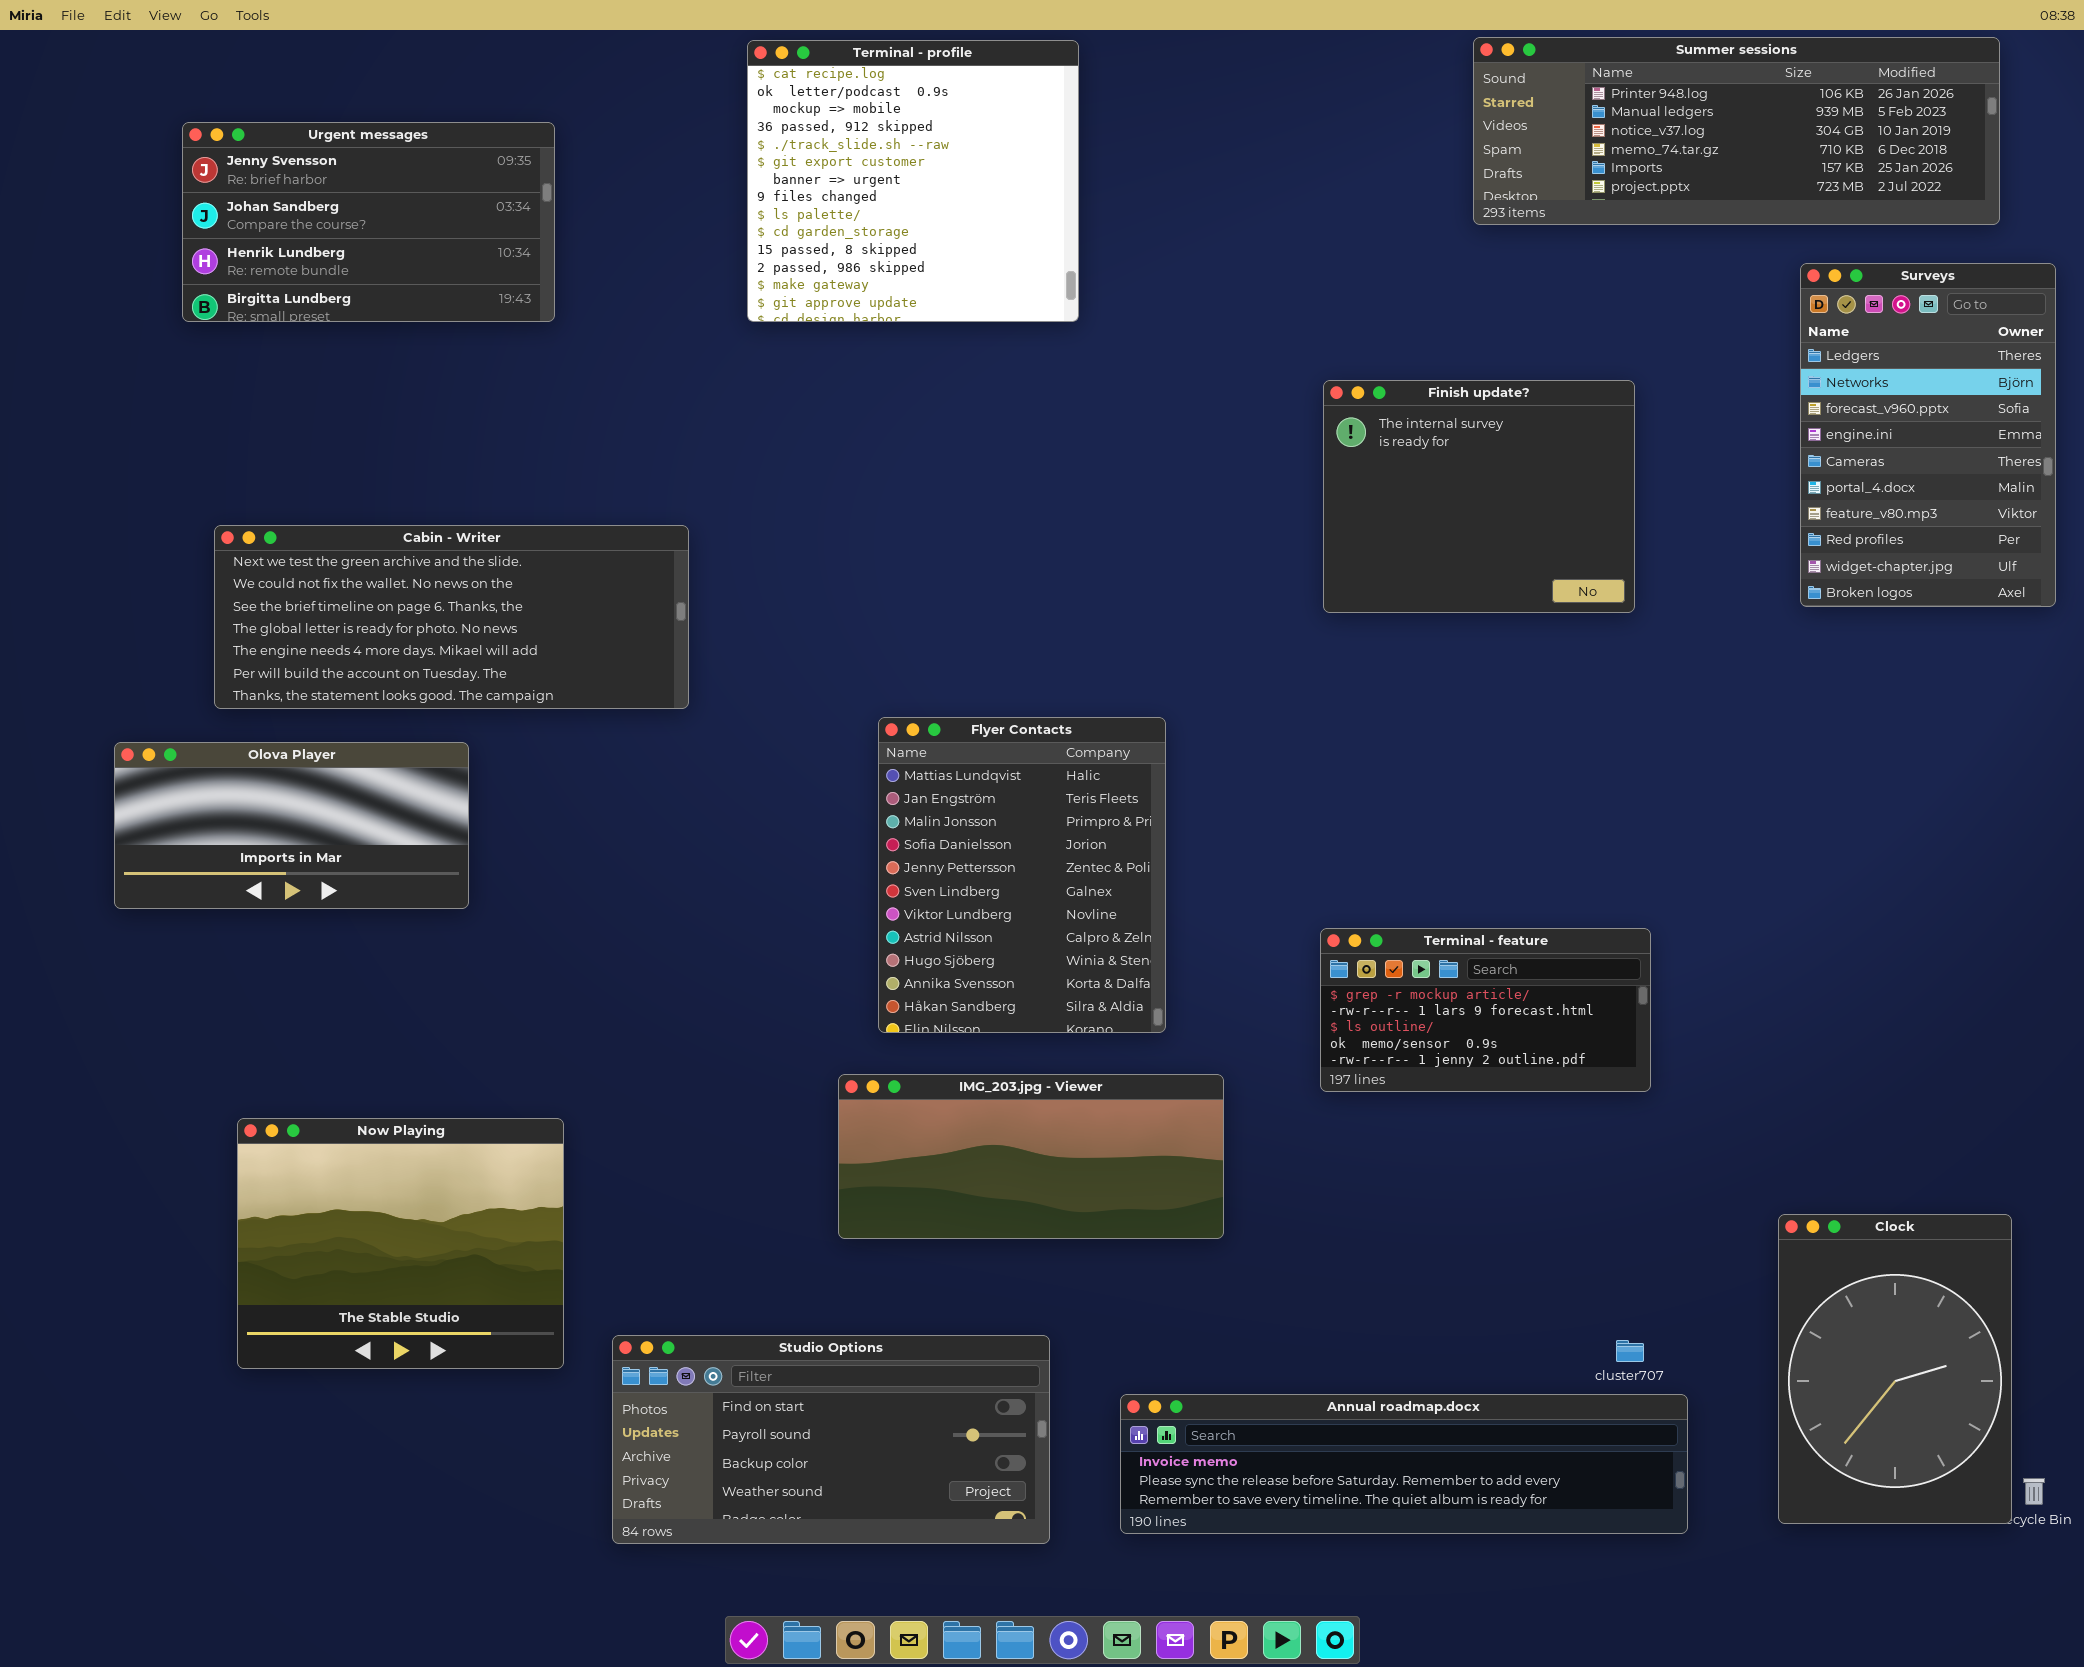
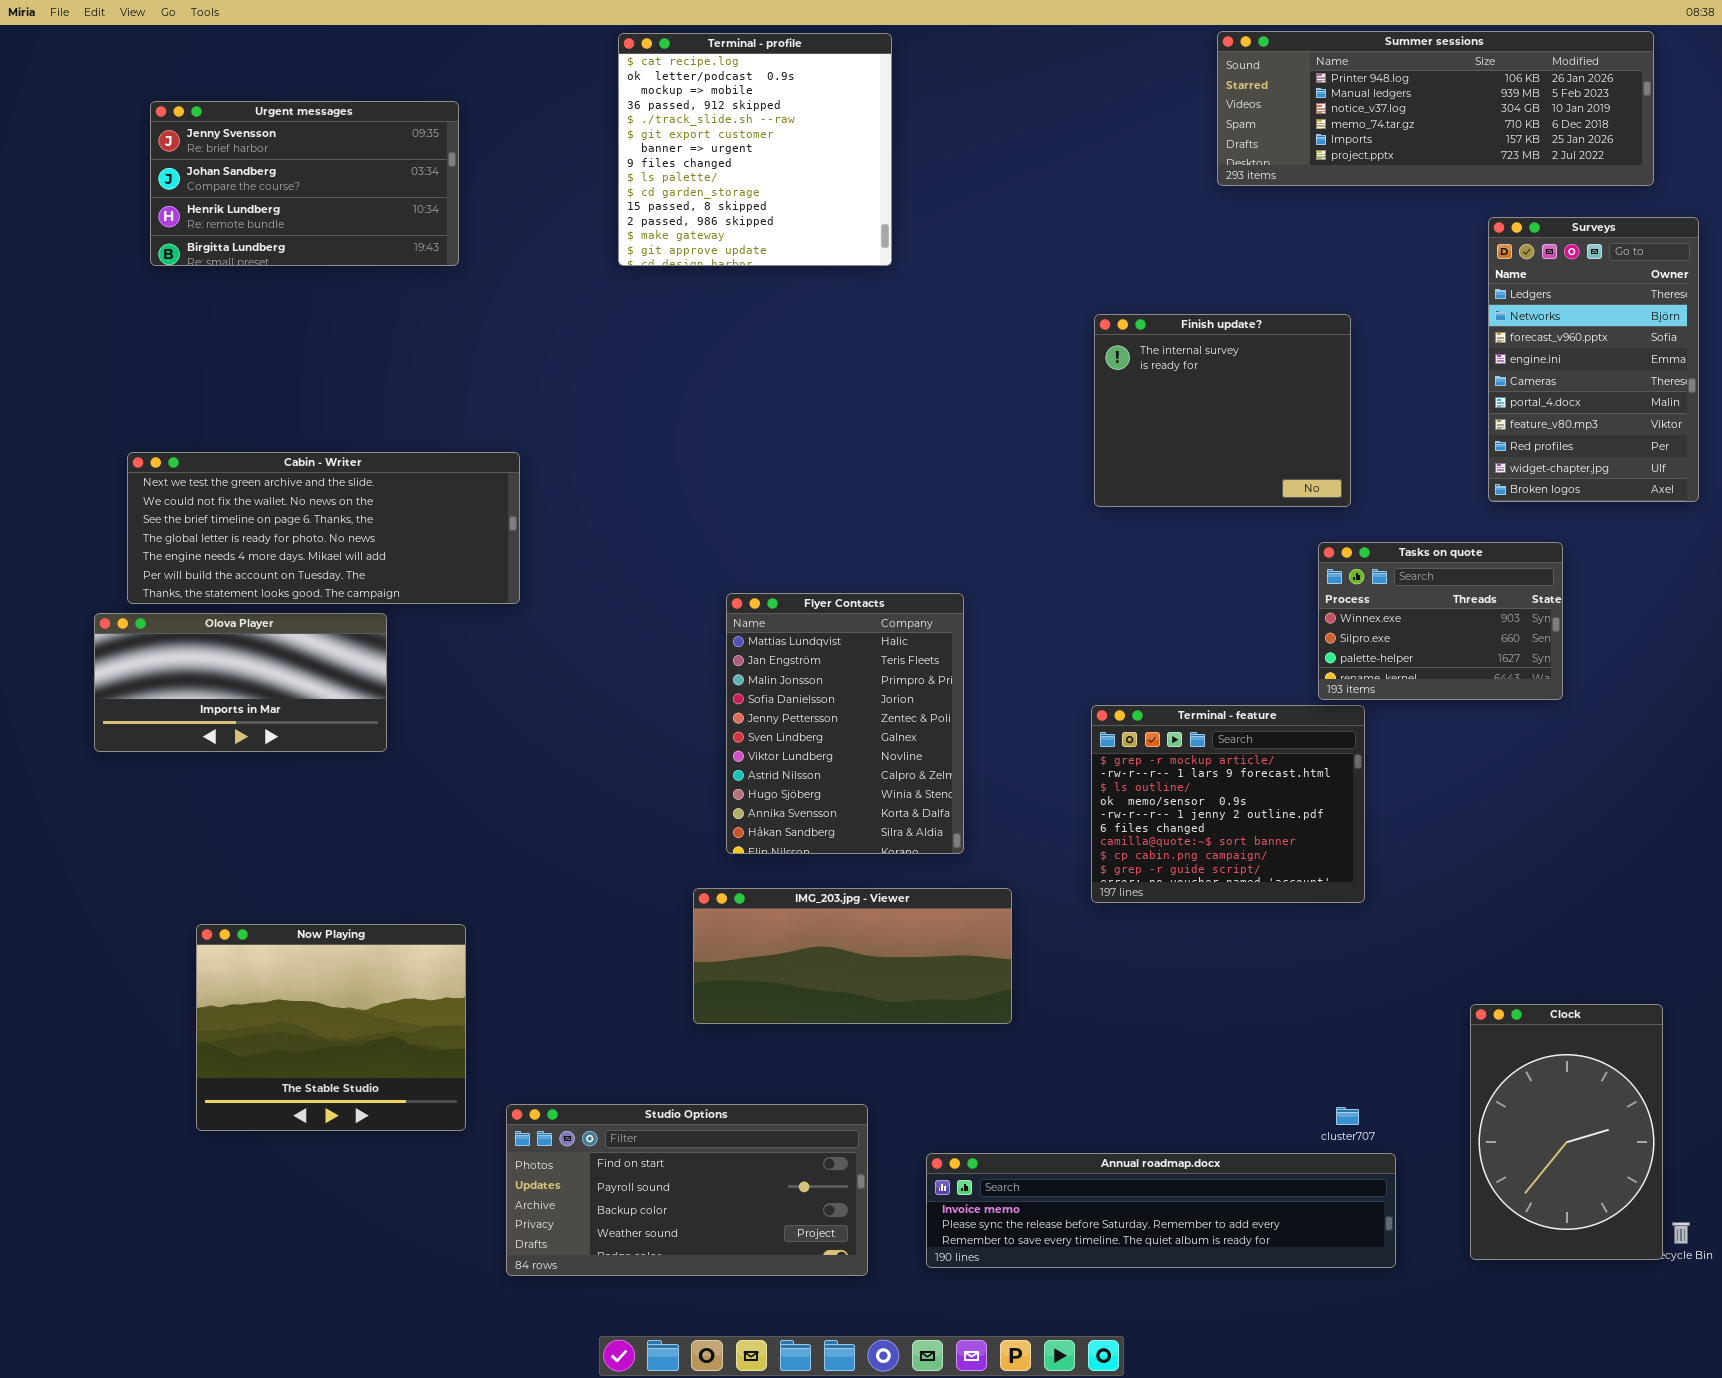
Cabin - Writer: [214,525,689,709] -> [127,452,520,604], moved
Tasks on quote: none -> [1318,542,1563,700], opened
Terminal - feature: [1320,928,1651,1092] -> [1091,705,1365,903], resized

